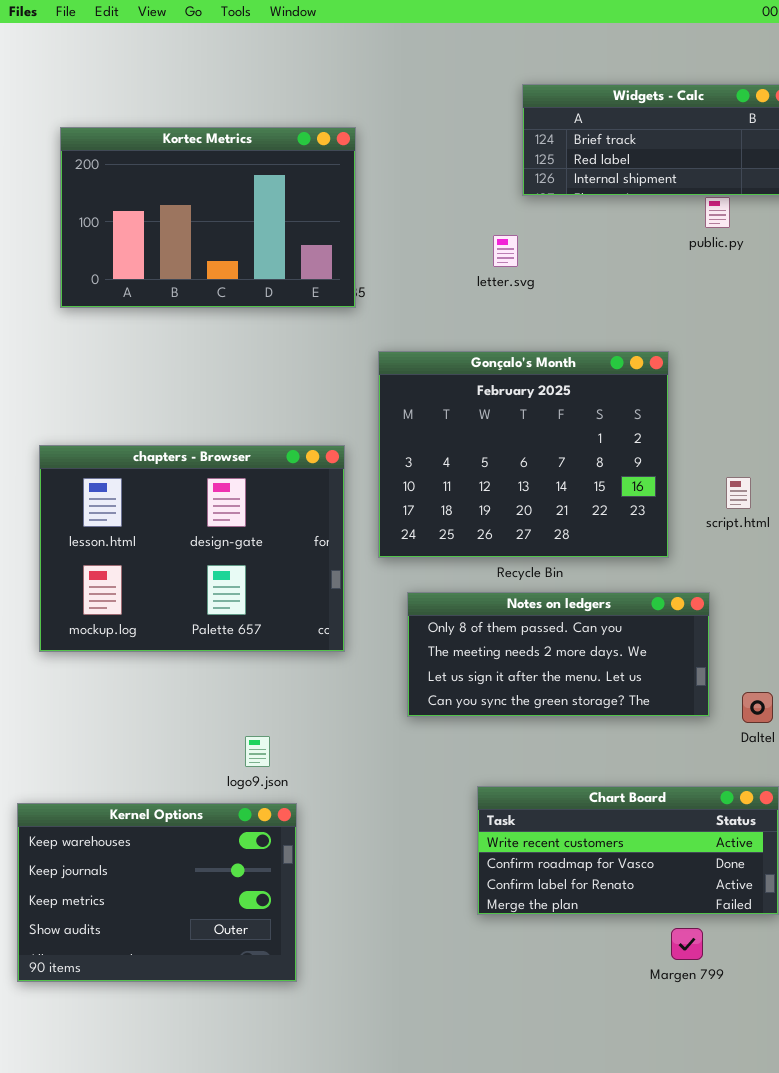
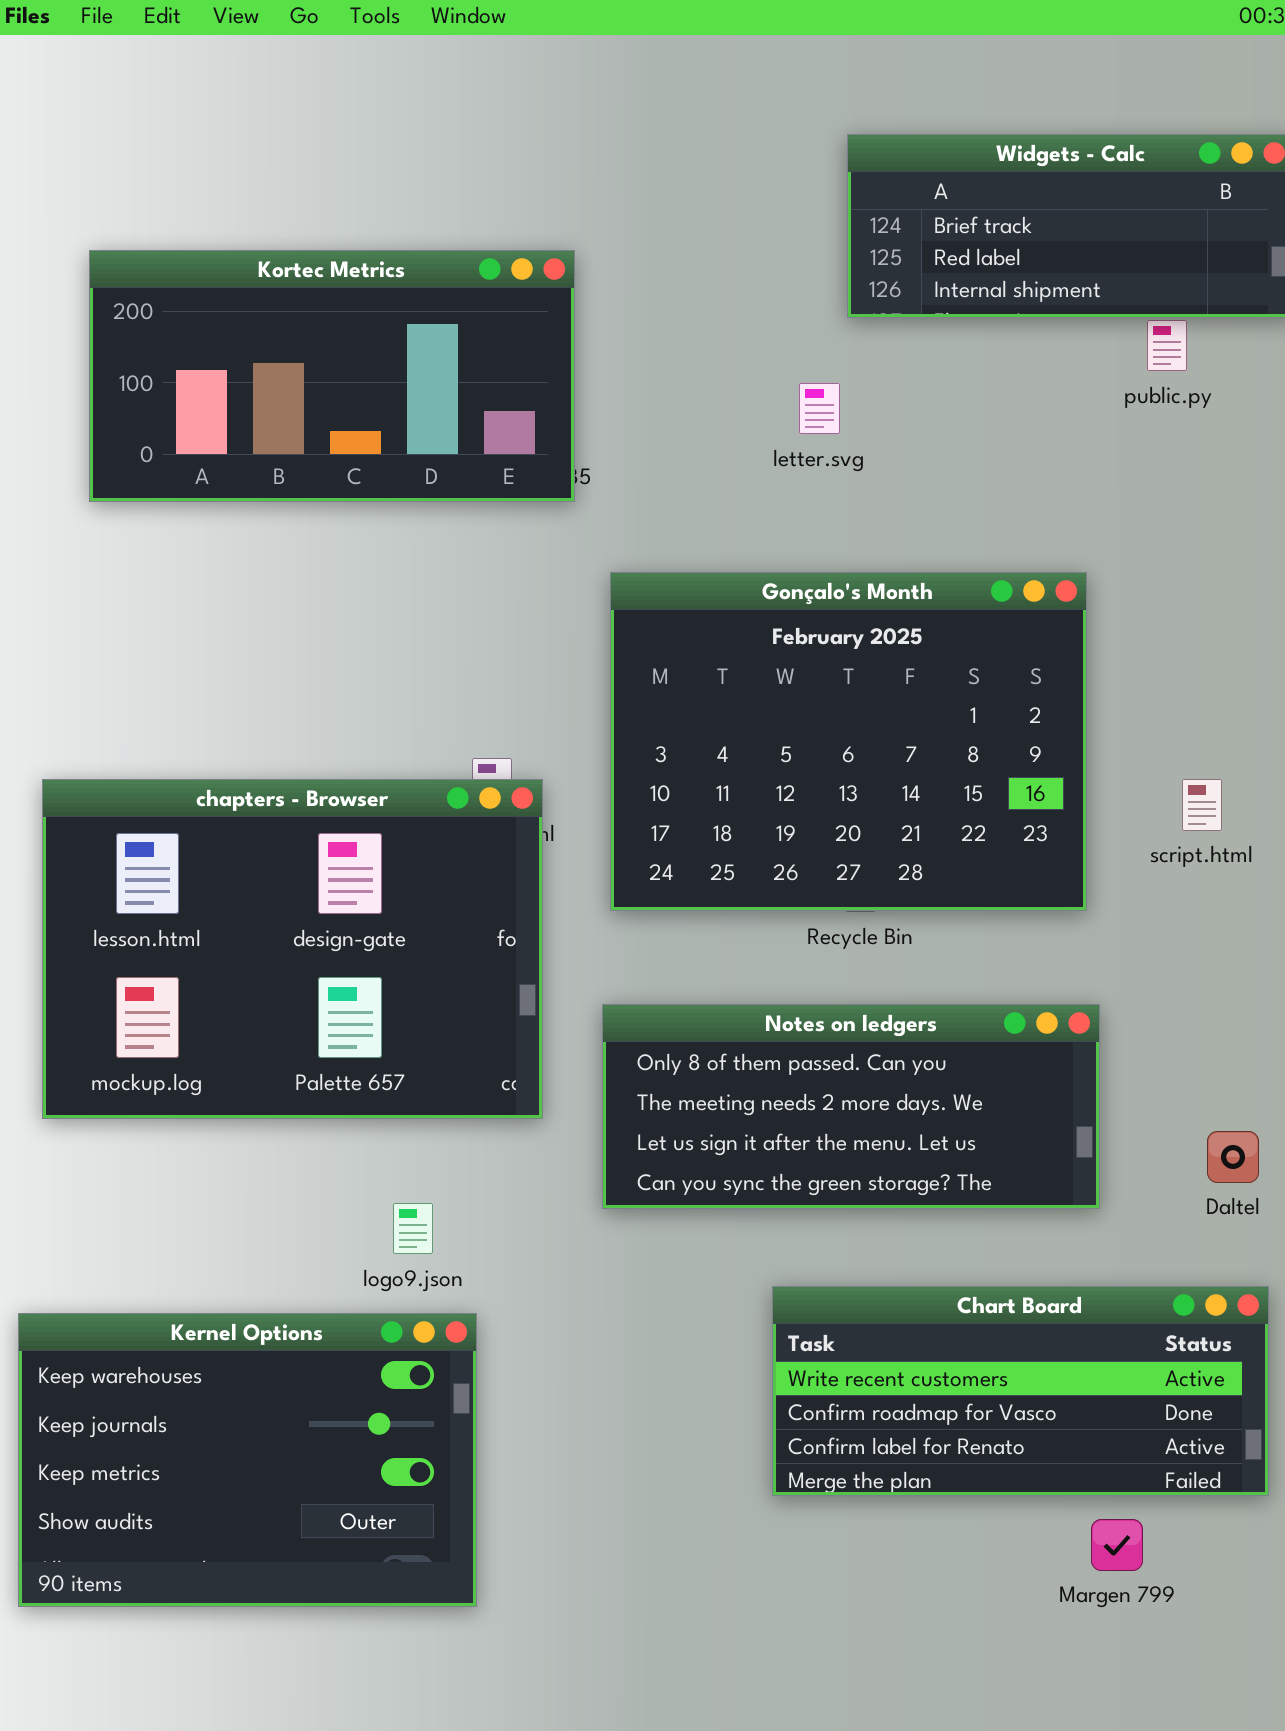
Kortec Metrics: [60,127,356,308] -> [89,250,575,502], resized
chapters - Browser: [39,445,345,652] -> [42,779,543,1119], moved
Notes on ledgers: [407,592,710,717] -> [602,1004,1100,1209], moved

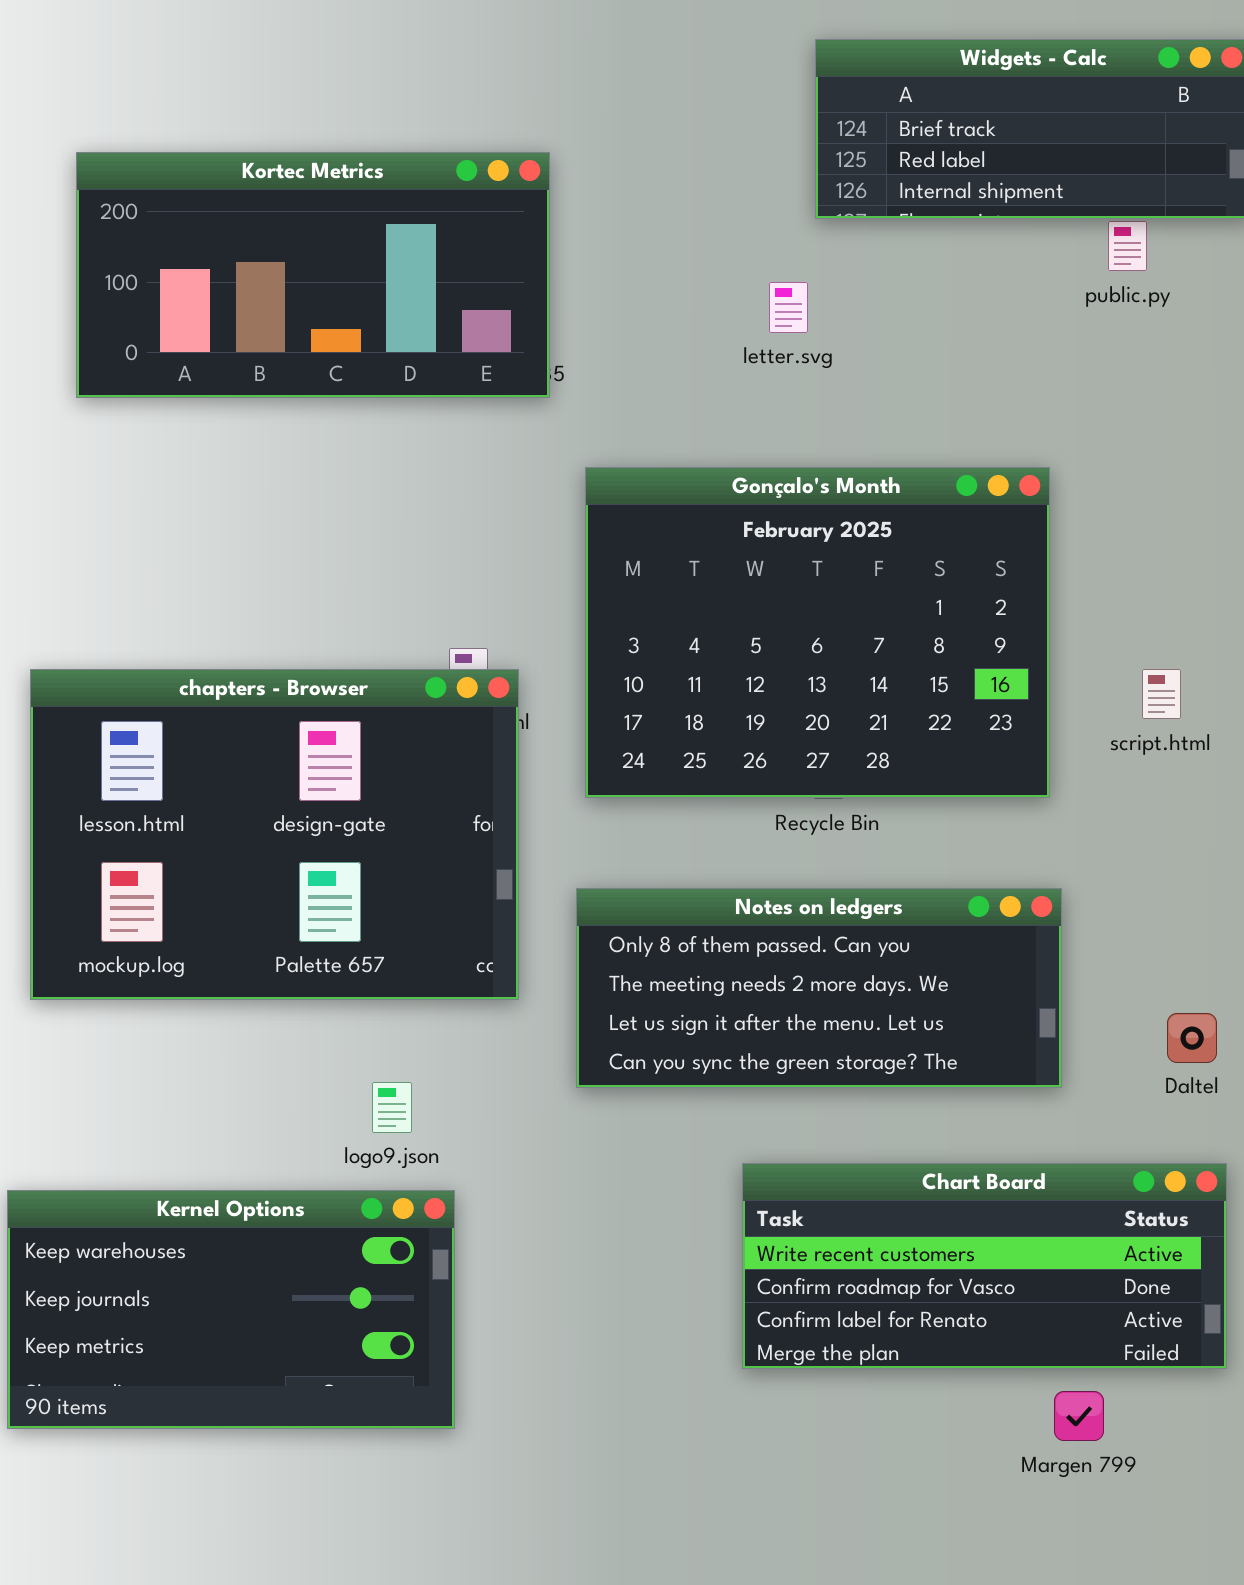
Kernel Options: [18,1313,477,1607] -> [7,1190,455,1429], resized

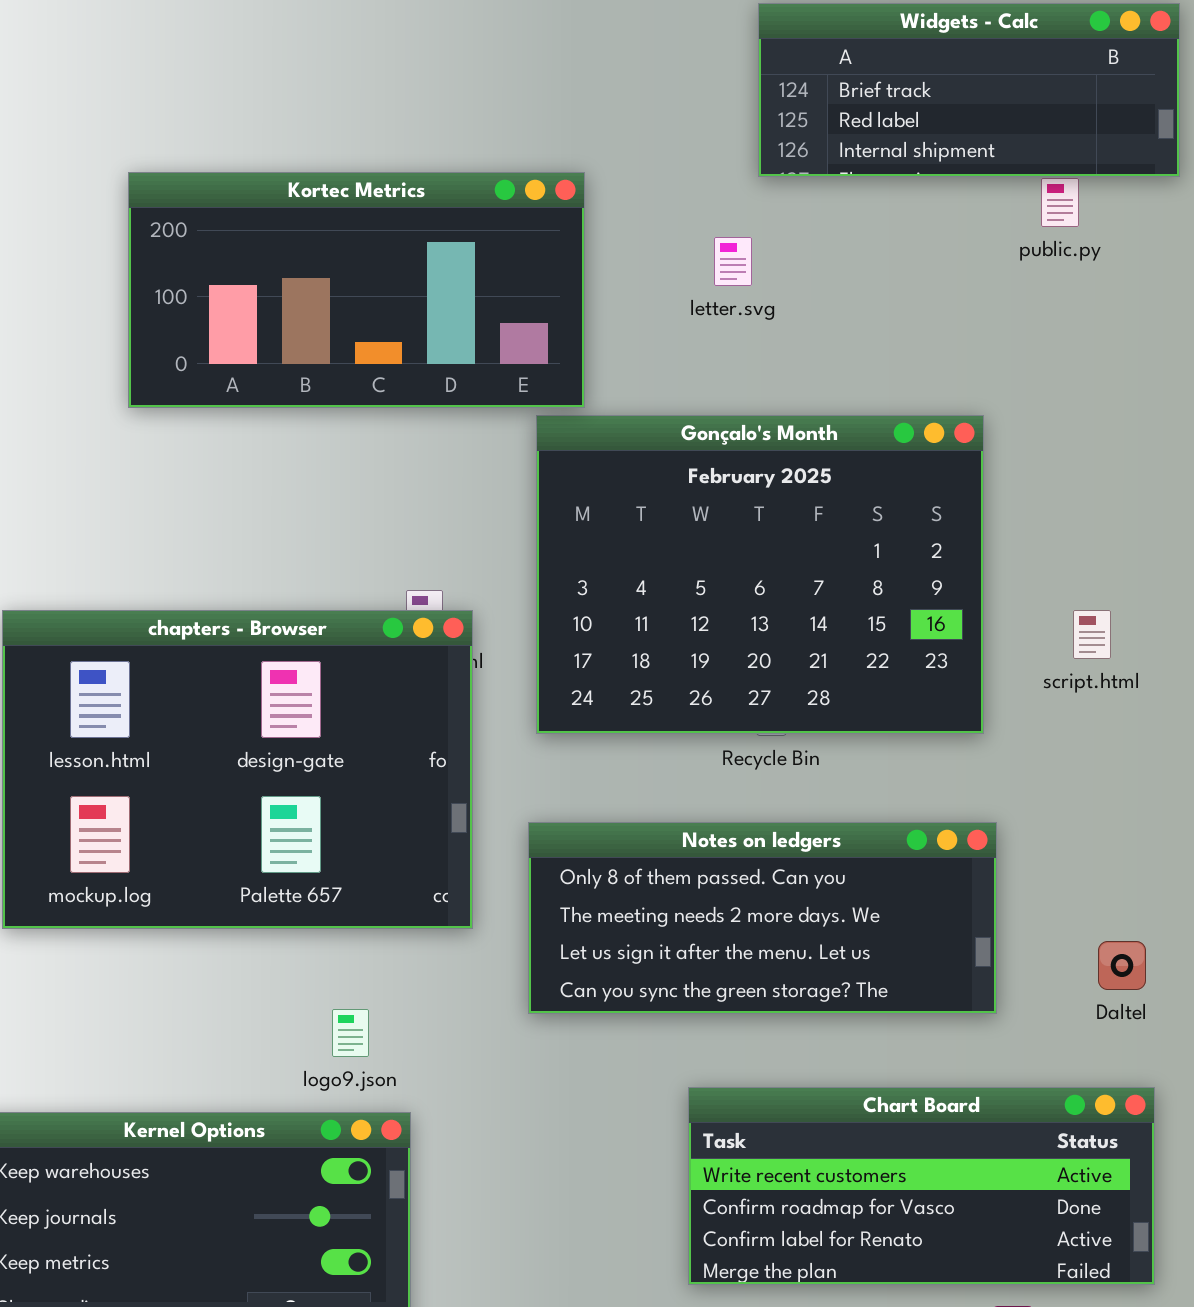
Kortec Metrics: [76,152,550,398] -> [128,172,585,408], moved

